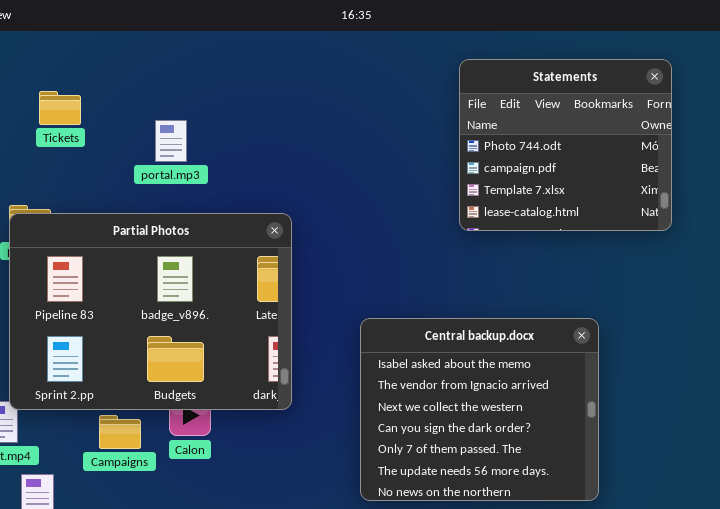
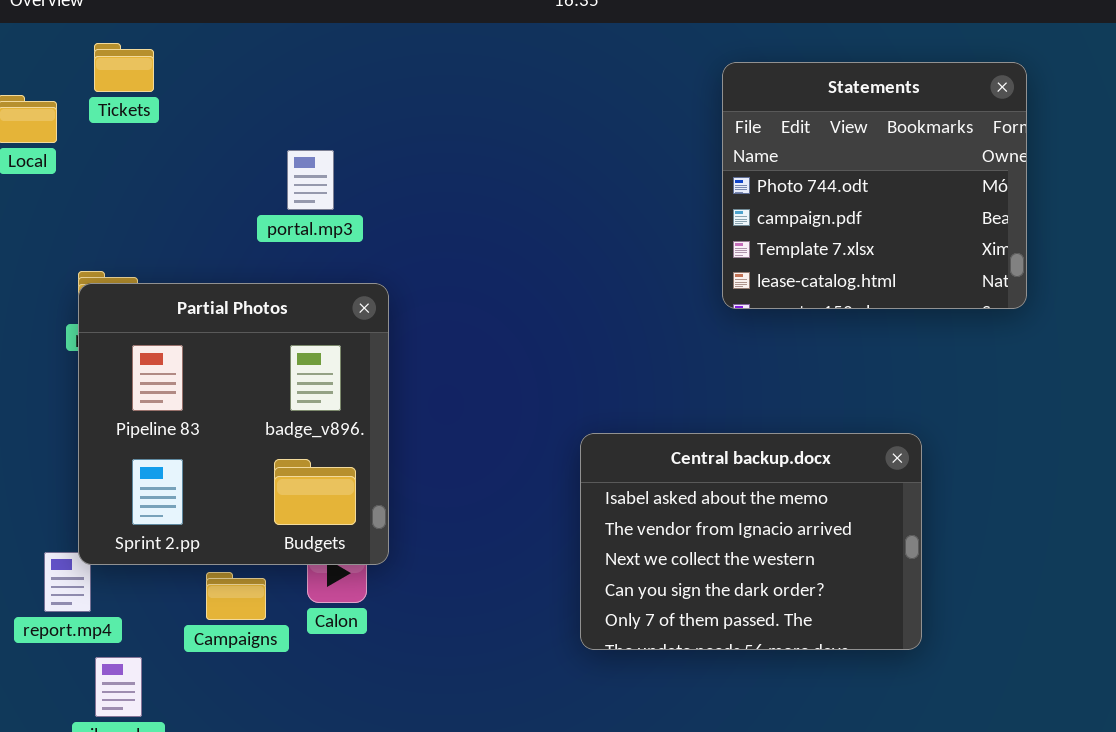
Tickets: [39,91,81,125] -> [94,43,154,92], moved
Partial Photos: [9,213,292,410] -> [78,283,389,565], resized
Central backup.docx: [360,318,599,501] -> [580,433,922,650], resized

